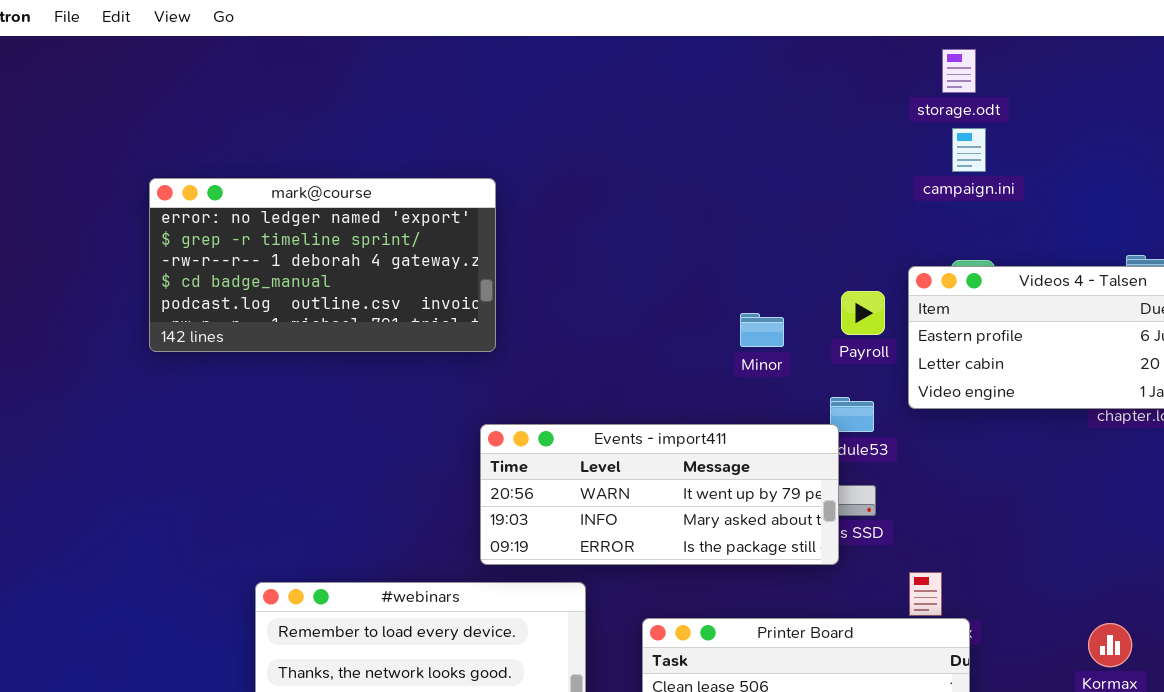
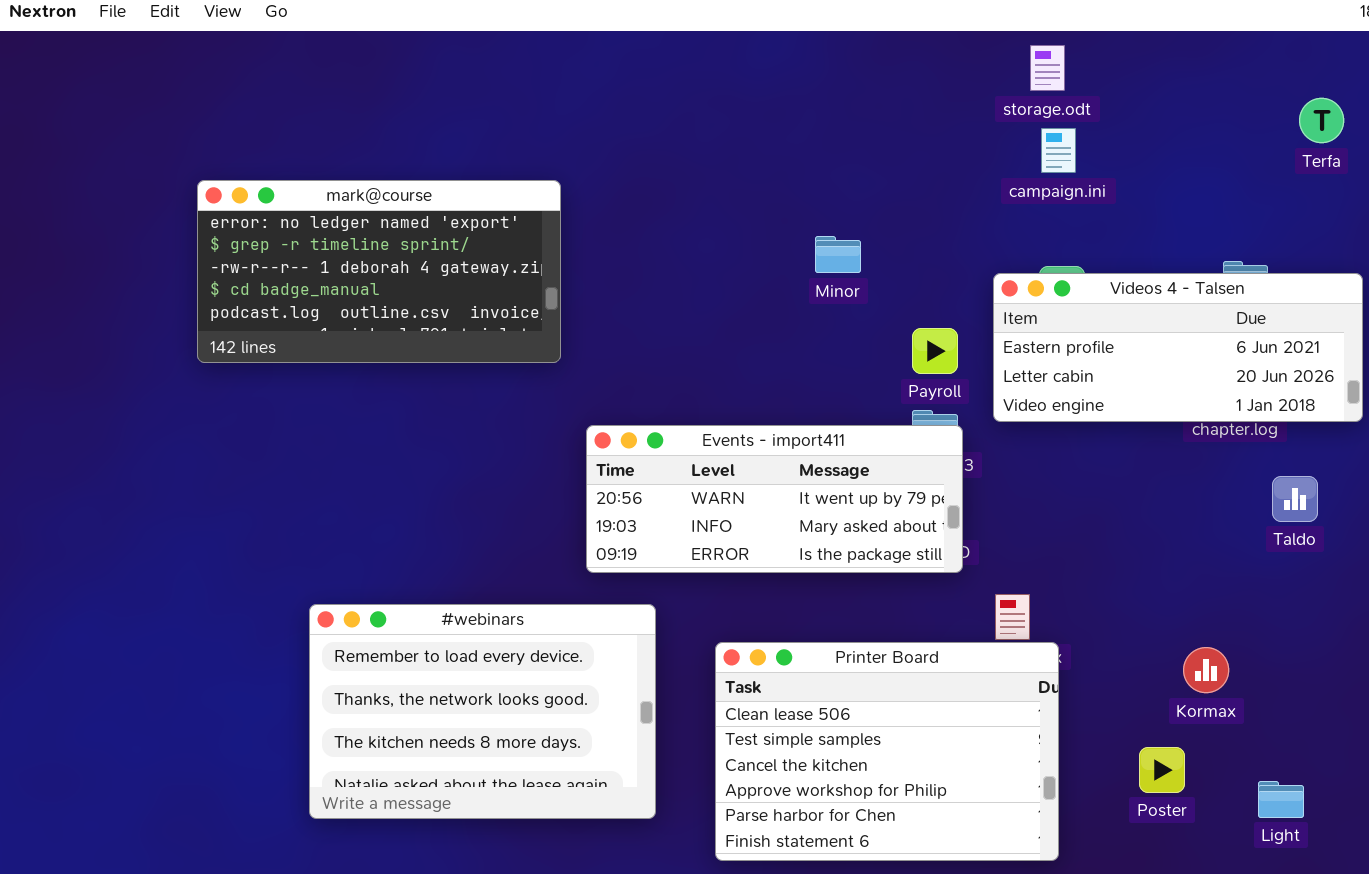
Payroll: [841,291,885,335] -> [912,328,958,374], moved
Minor: [740,313,784,347] -> [815,236,861,273], moved
Events - import411: [480,424,839,565] -> [586,425,963,573], moved

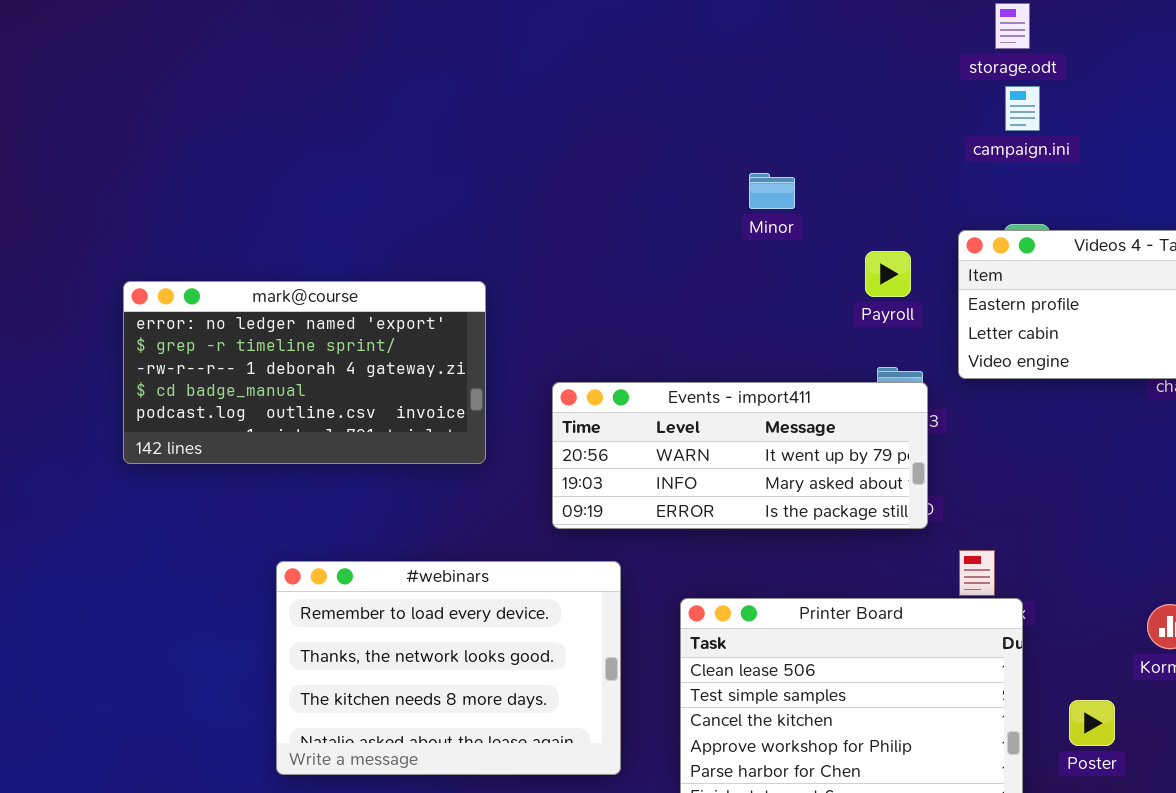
mark@course: [197,180,561,363] -> [123,281,486,464], moved
Minor: [815,236,861,273] -> [749,173,795,209], moved
Payroll: [912,328,958,374] -> [865,251,911,297], moved
Poster: [1139,747,1185,793] -> [1069,700,1115,746], moved

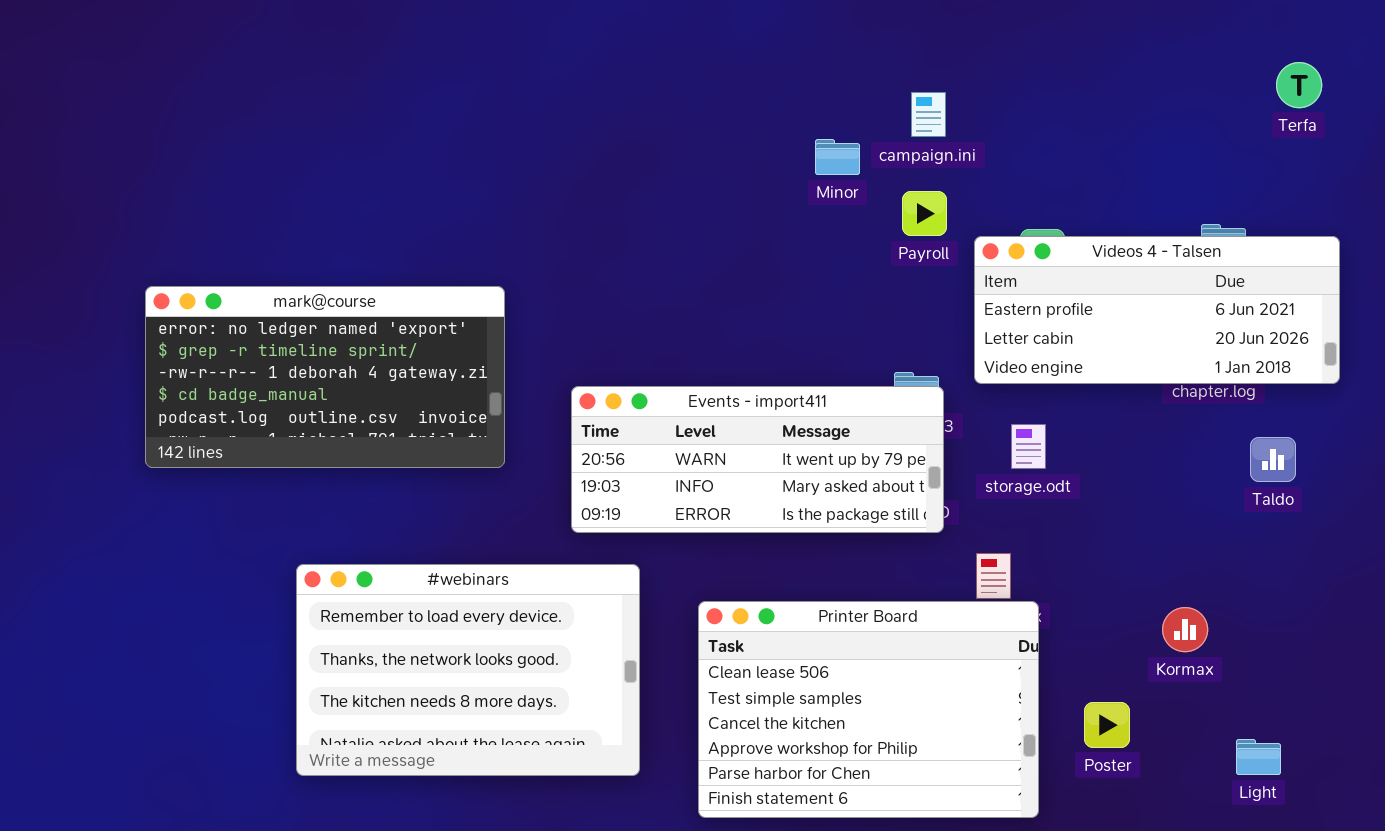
storage.odt: [995,3,1030,49] -> [1011,424,1046,469], moved
campaign.ini: [1005,86,1040,131] -> [911,92,946,137], moved
Minor: [749,173,795,209] -> [815,139,860,175], moved
Payroll: [865,251,911,297] -> [902,191,947,236], moved

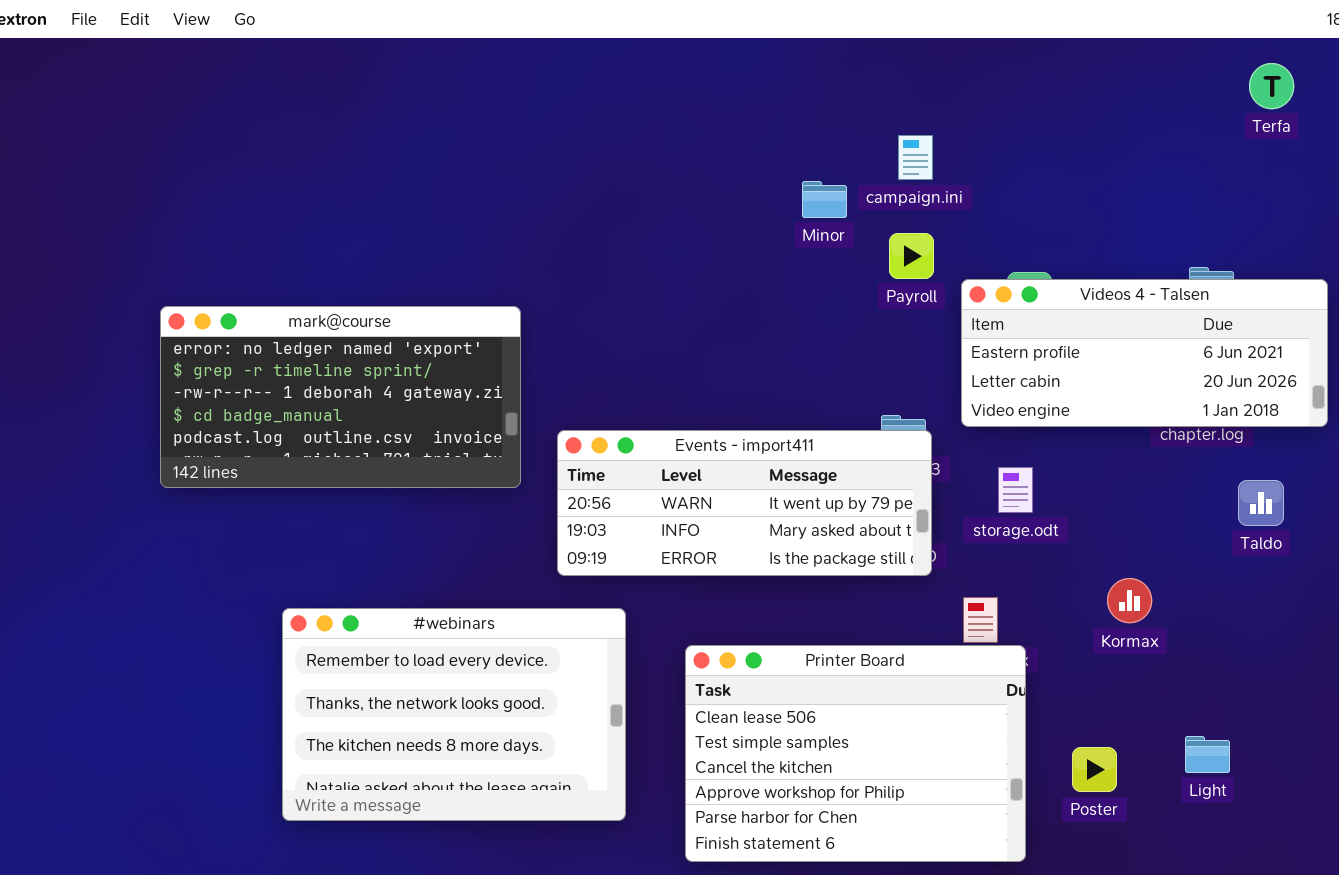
Terfa: [1276,62,1322,108] -> [1249,63,1294,109], moved
mark@course: [145,286,505,468] -> [160,306,521,488], moved
Kormax: [1162,607,1208,652] -> [1107,578,1152,623], moved
Light: [1236,739,1281,775] -> [1185,736,1230,773], moved

